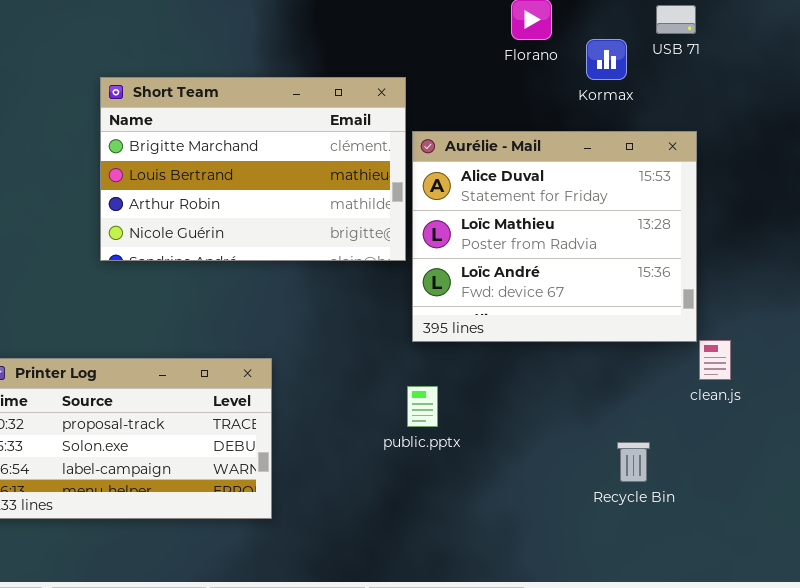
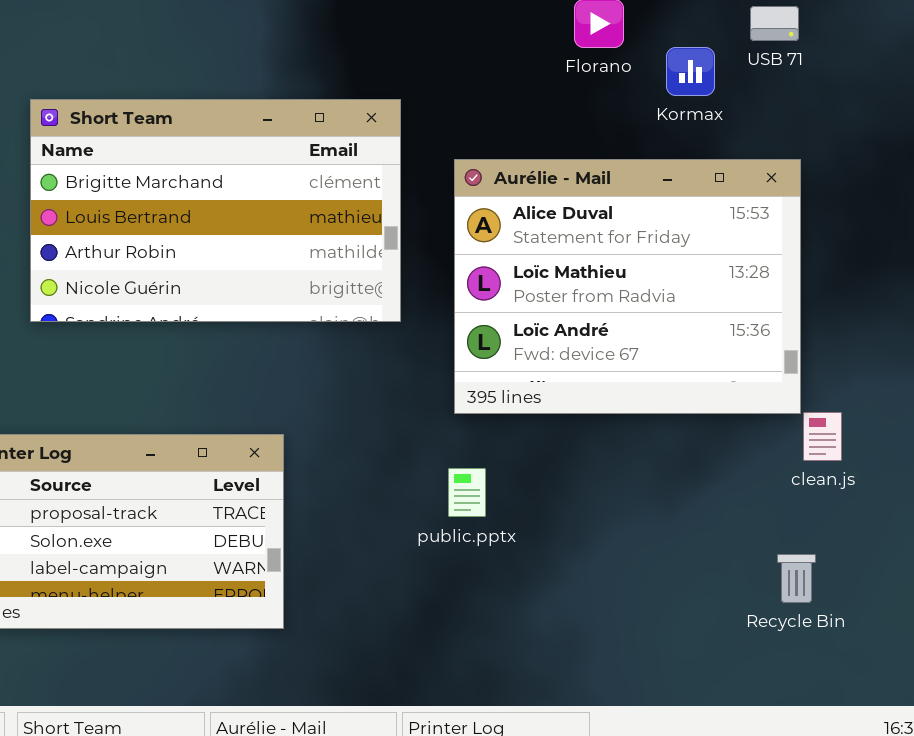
Short Team: [100,77,406,261] -> [30,99,401,322], moved
Recycle Bin: [617,442,650,482] -> [777,554,816,603], moved

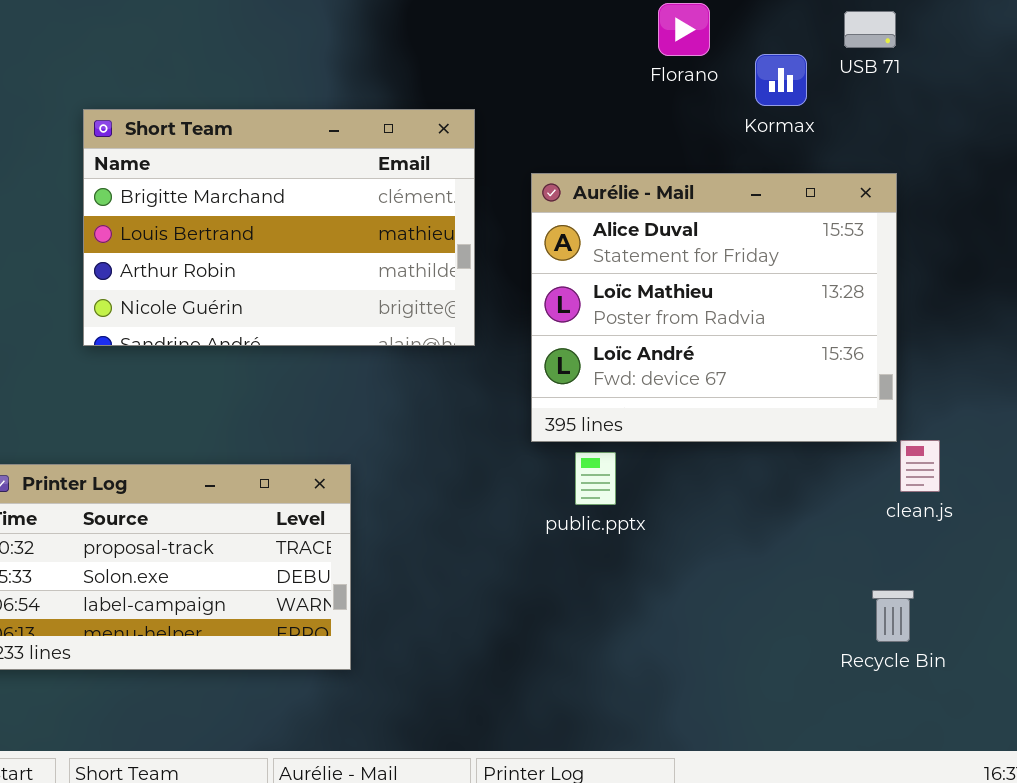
public.pptx: [448,468,486,517] -> [575,452,616,505], moved

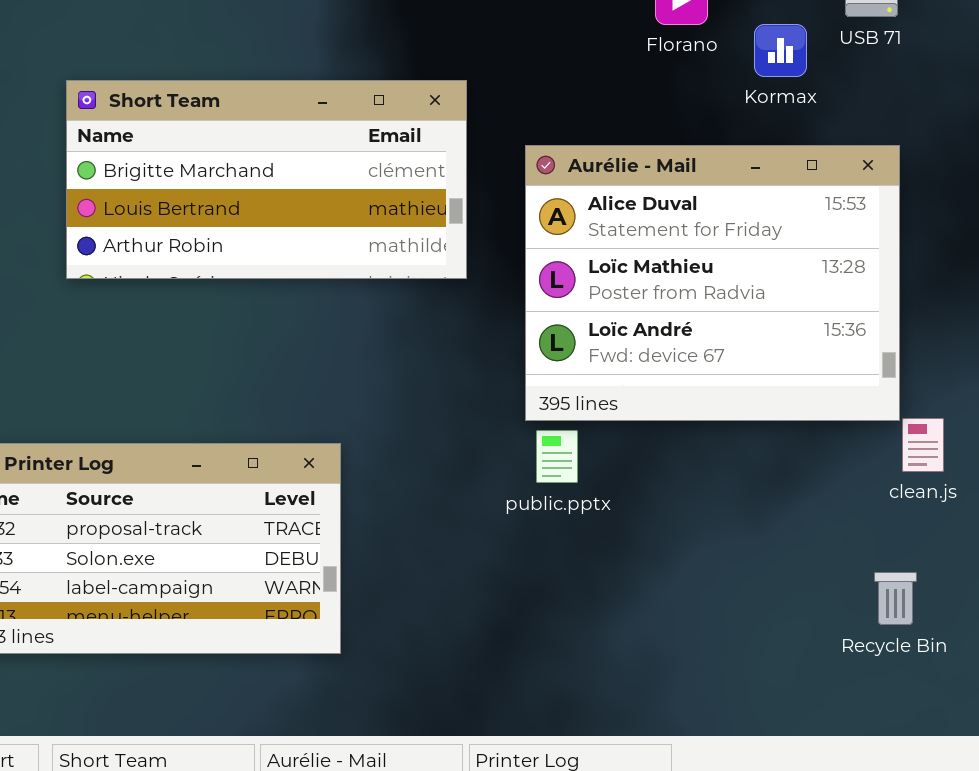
Short Team: [83,109,475,346] -> [66,80,467,279], resized
public.pptx: [575,452,616,505] -> [536,430,578,483], moved

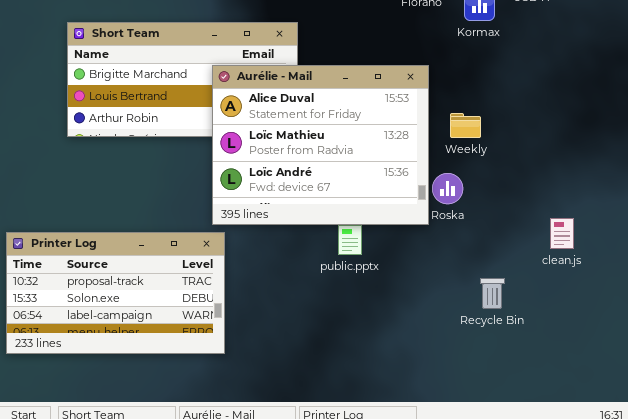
Aurélie - Mail: [525,145,900,421] -> [212,65,429,225], moved
Recycle Bin: [874,572,917,625] -> [480,278,505,309], moved

